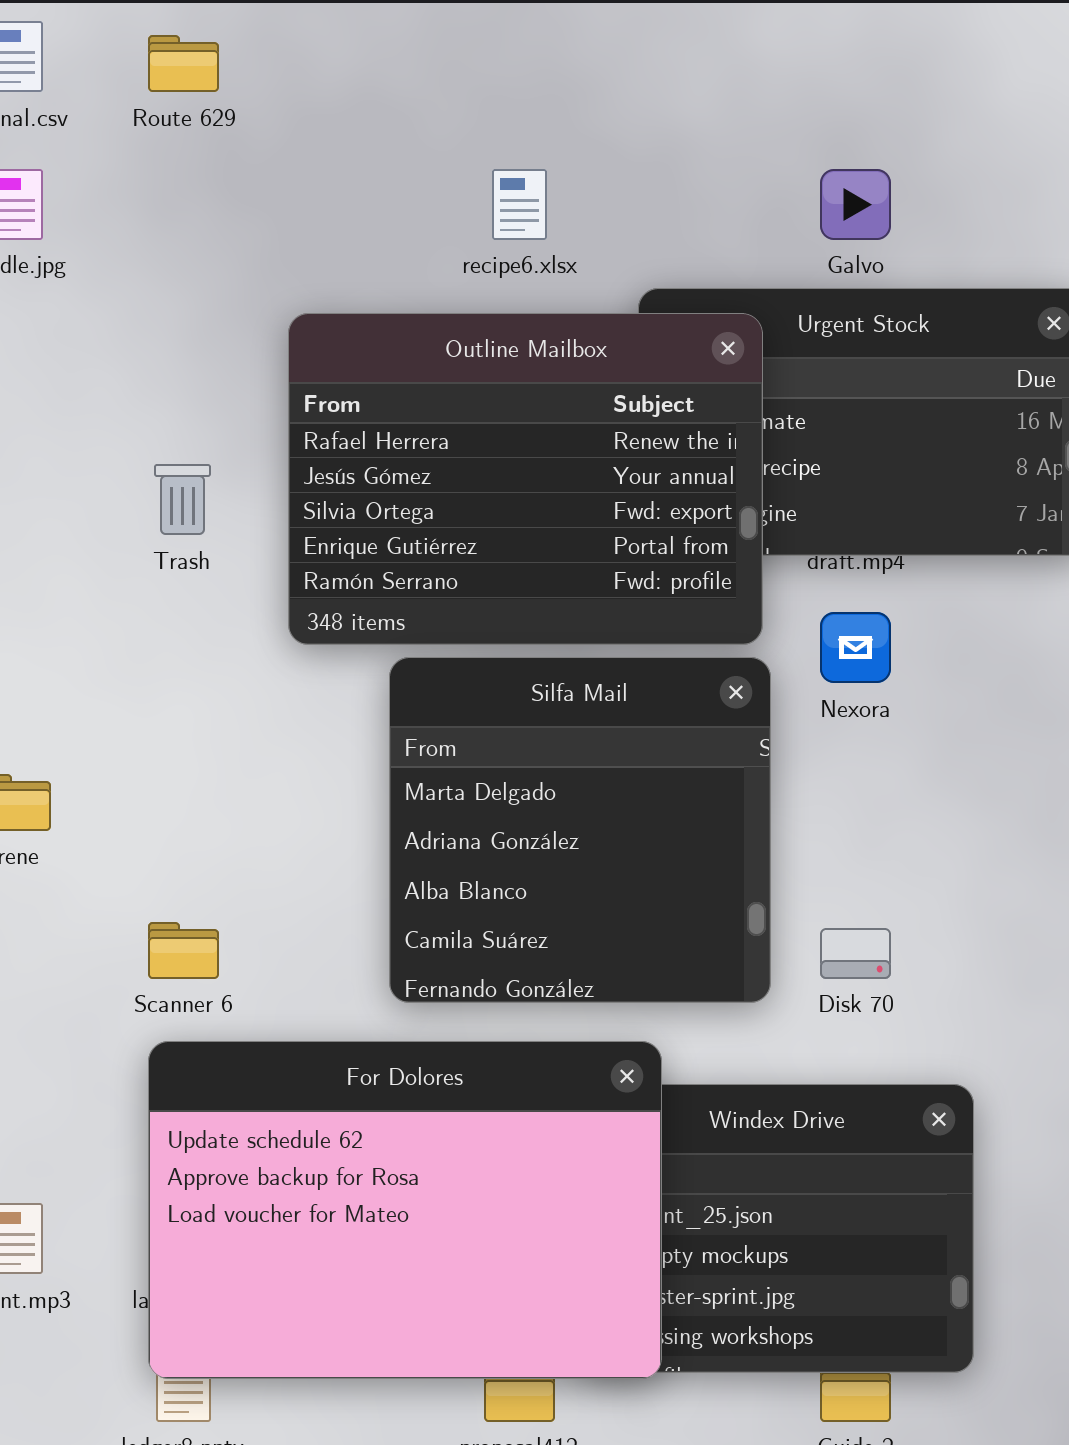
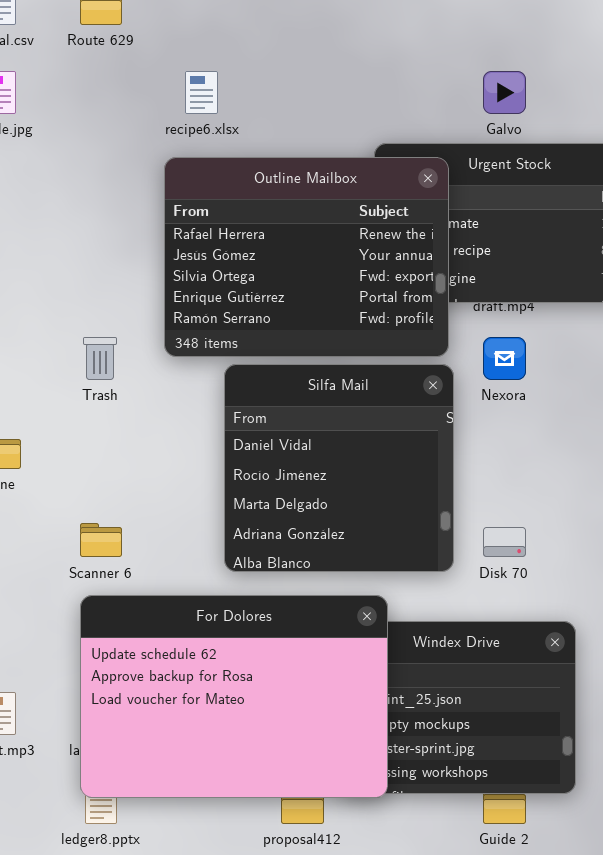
recipe6.xlsx: [492,169,547,240] -> [185,71,218,114], moved
Trash: [154,464,211,535] -> [83,337,117,380], moved
Silfa Mail: [389,657,771,1003] -> [224,364,454,572], scrolled up 2 rows

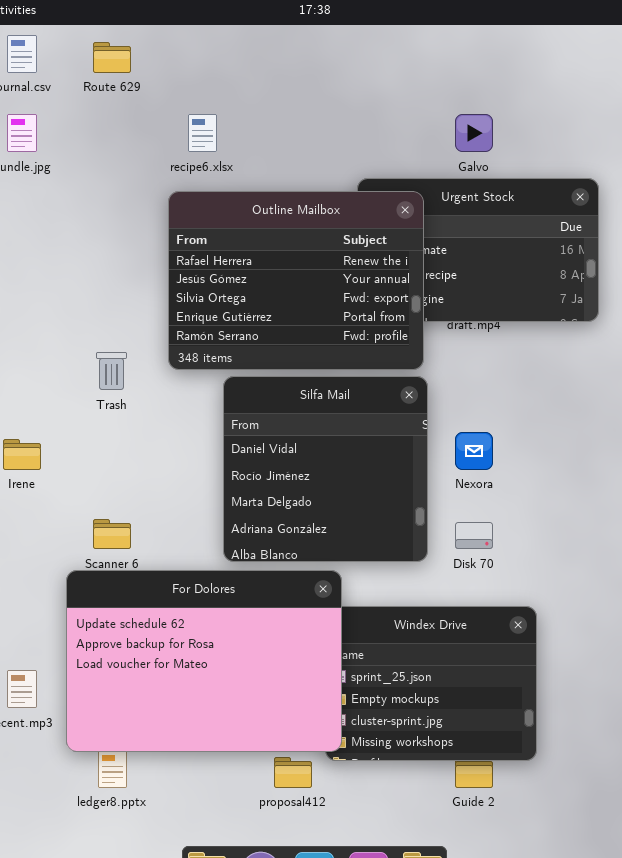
Nexora: [483,337,526,380] -> [455,432,493,470], moved
For Dolores: [80,595,388,798] -> [66,570,342,752], moved

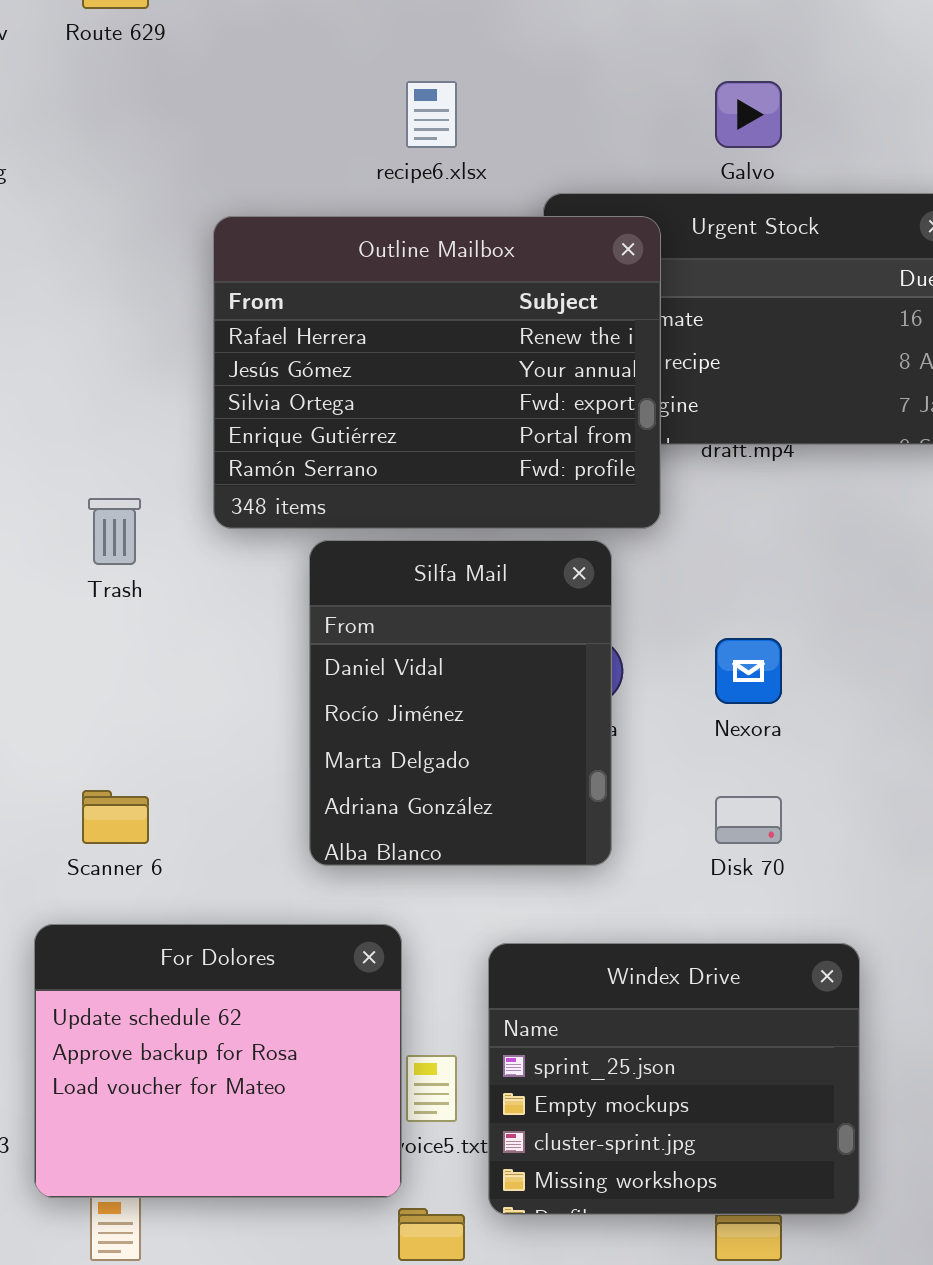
recipe6.xlsx: [188,114,217,152] -> [406,81,457,148], moved
Silfa Mail: [223,376,428,562] -> [309,540,612,866], resized
For Dolores: [66,570,342,752] -> [34,924,402,1198], resized

